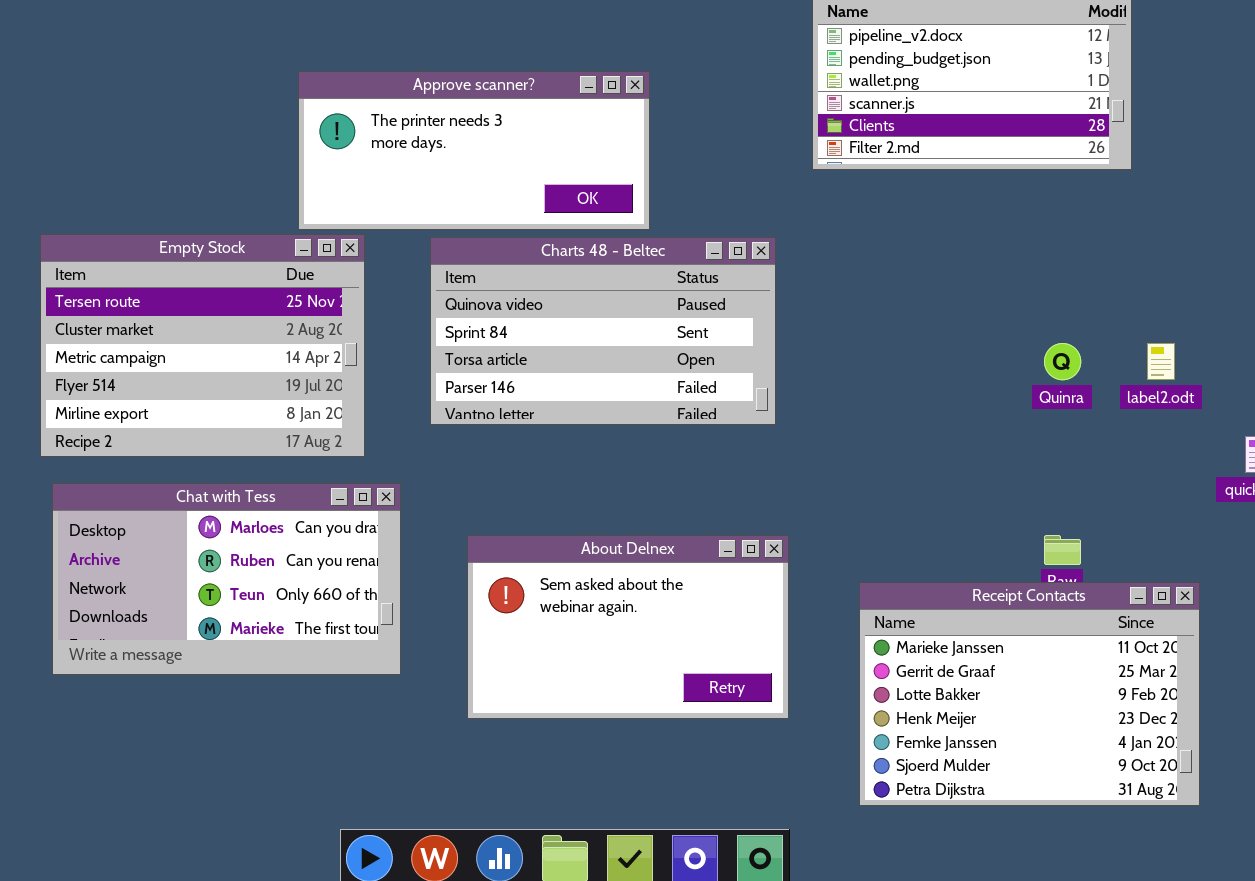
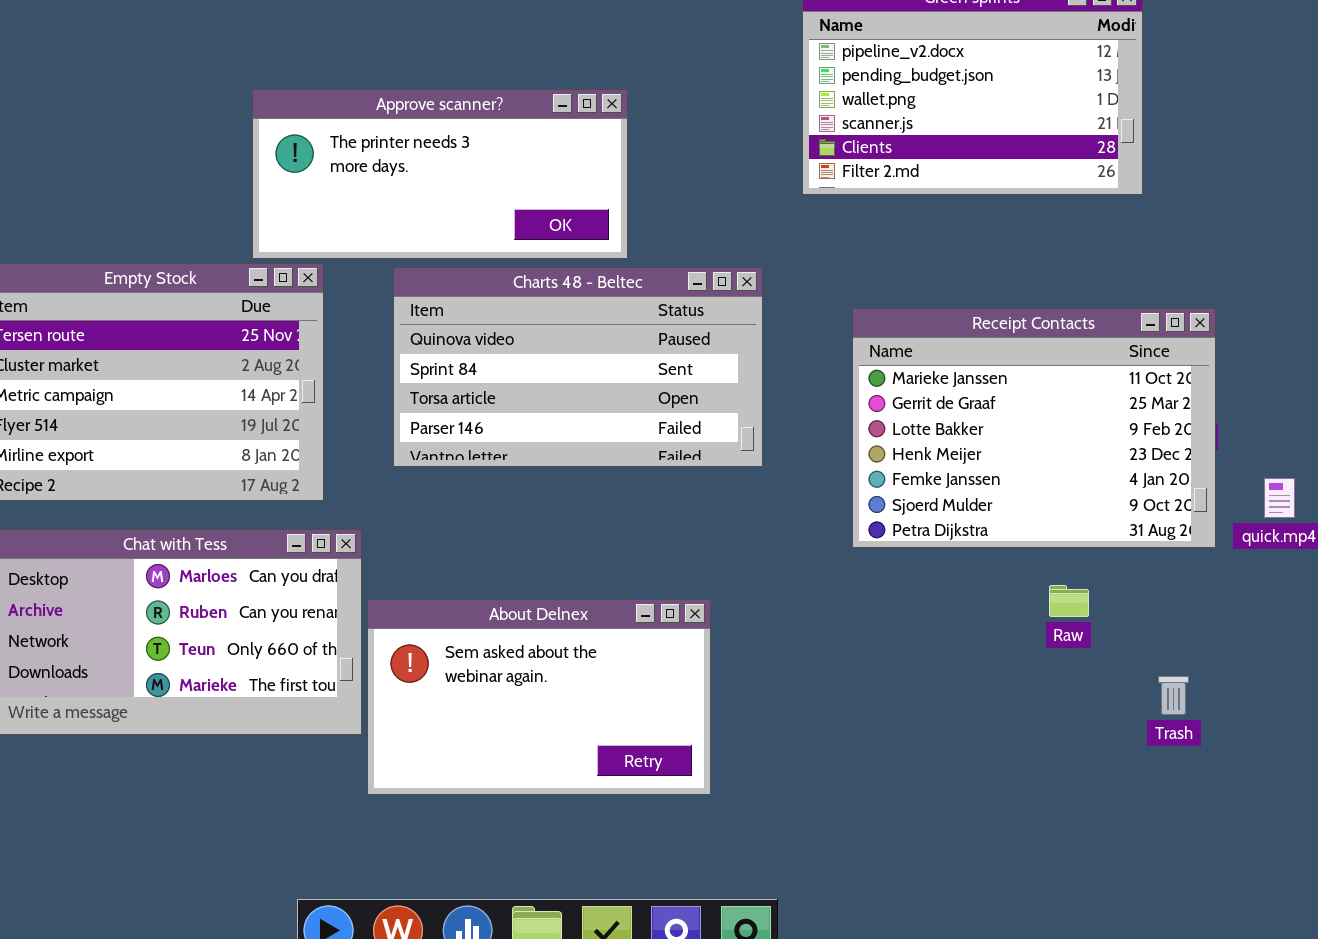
About Delnex: [467,535,789,719] -> [367,599,711,795], moved
Receipt Contacts: [859,582,1200,806] -> [852,308,1216,548], moved

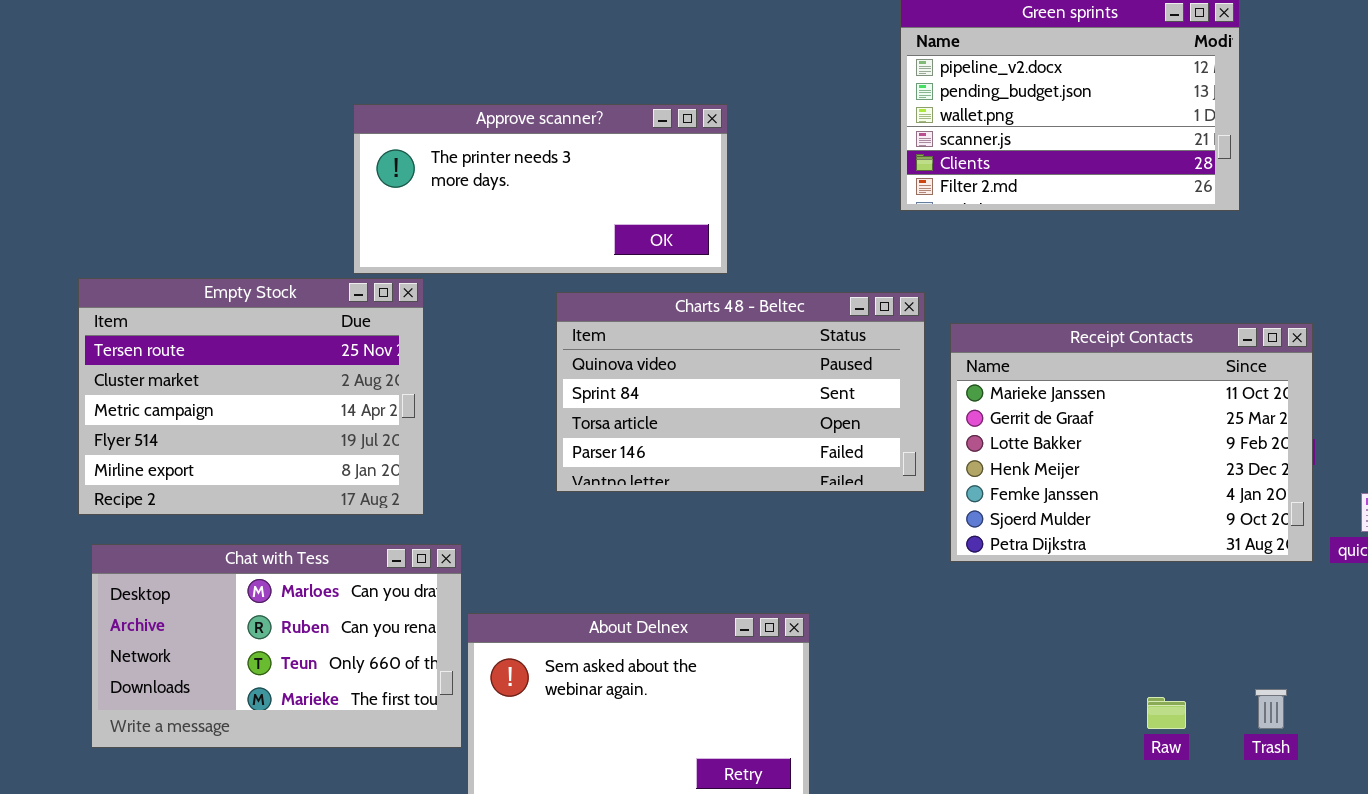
Charts 48 - Beltec: [393,267,763,467] -> [556,292,925,492], moved
Raw: [1049,585,1089,617] -> [1147,697,1186,729], moved

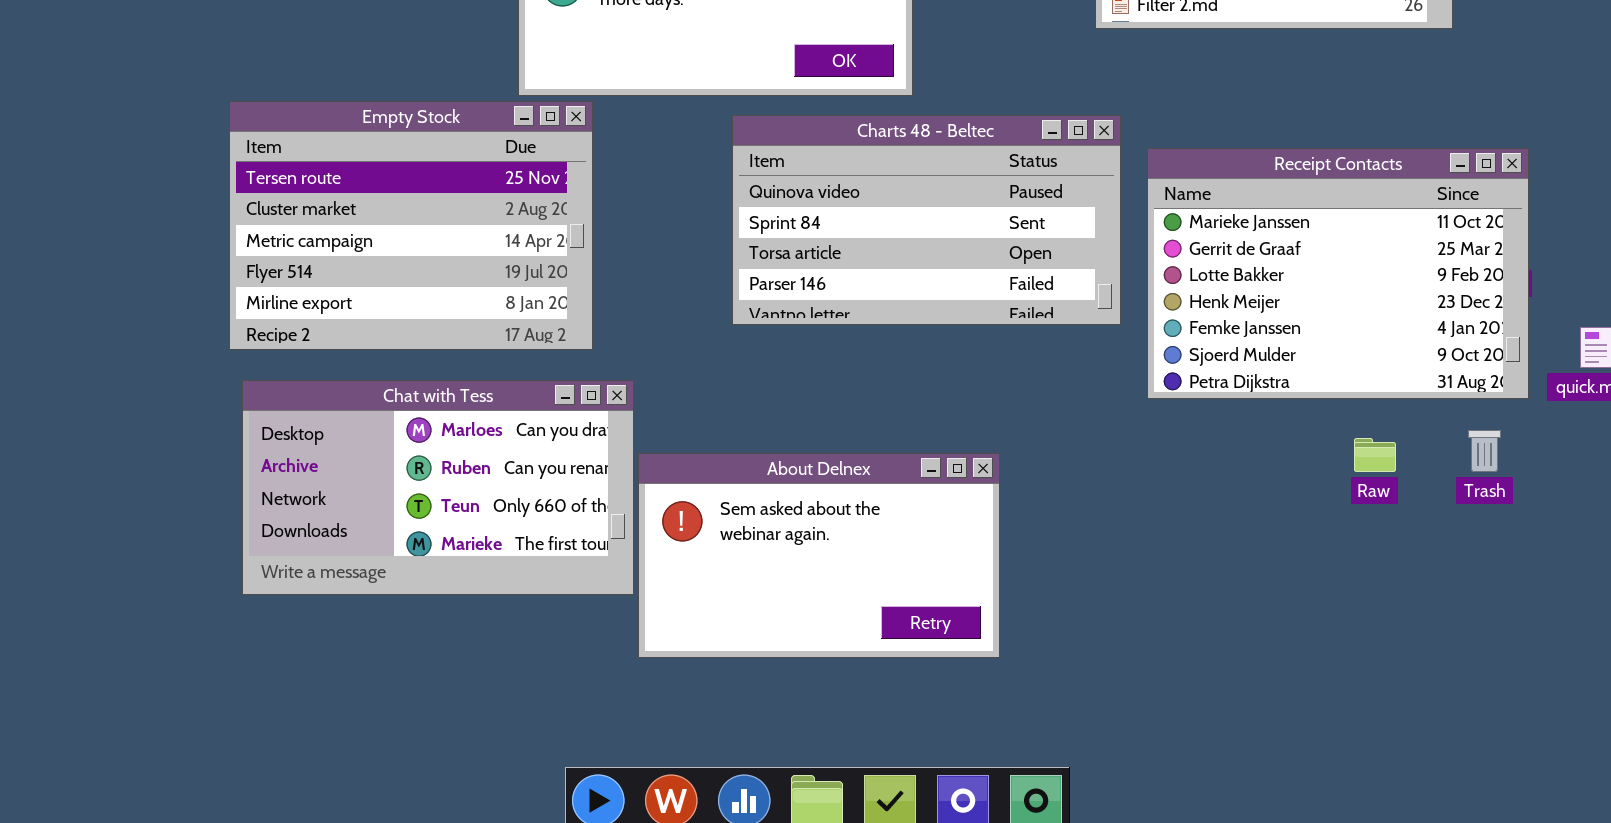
Trash: [1255,689,1287,729] -> [1468,430,1501,472], moved
Raw: [1147,697,1186,729] -> [1354,438,1396,472], moved

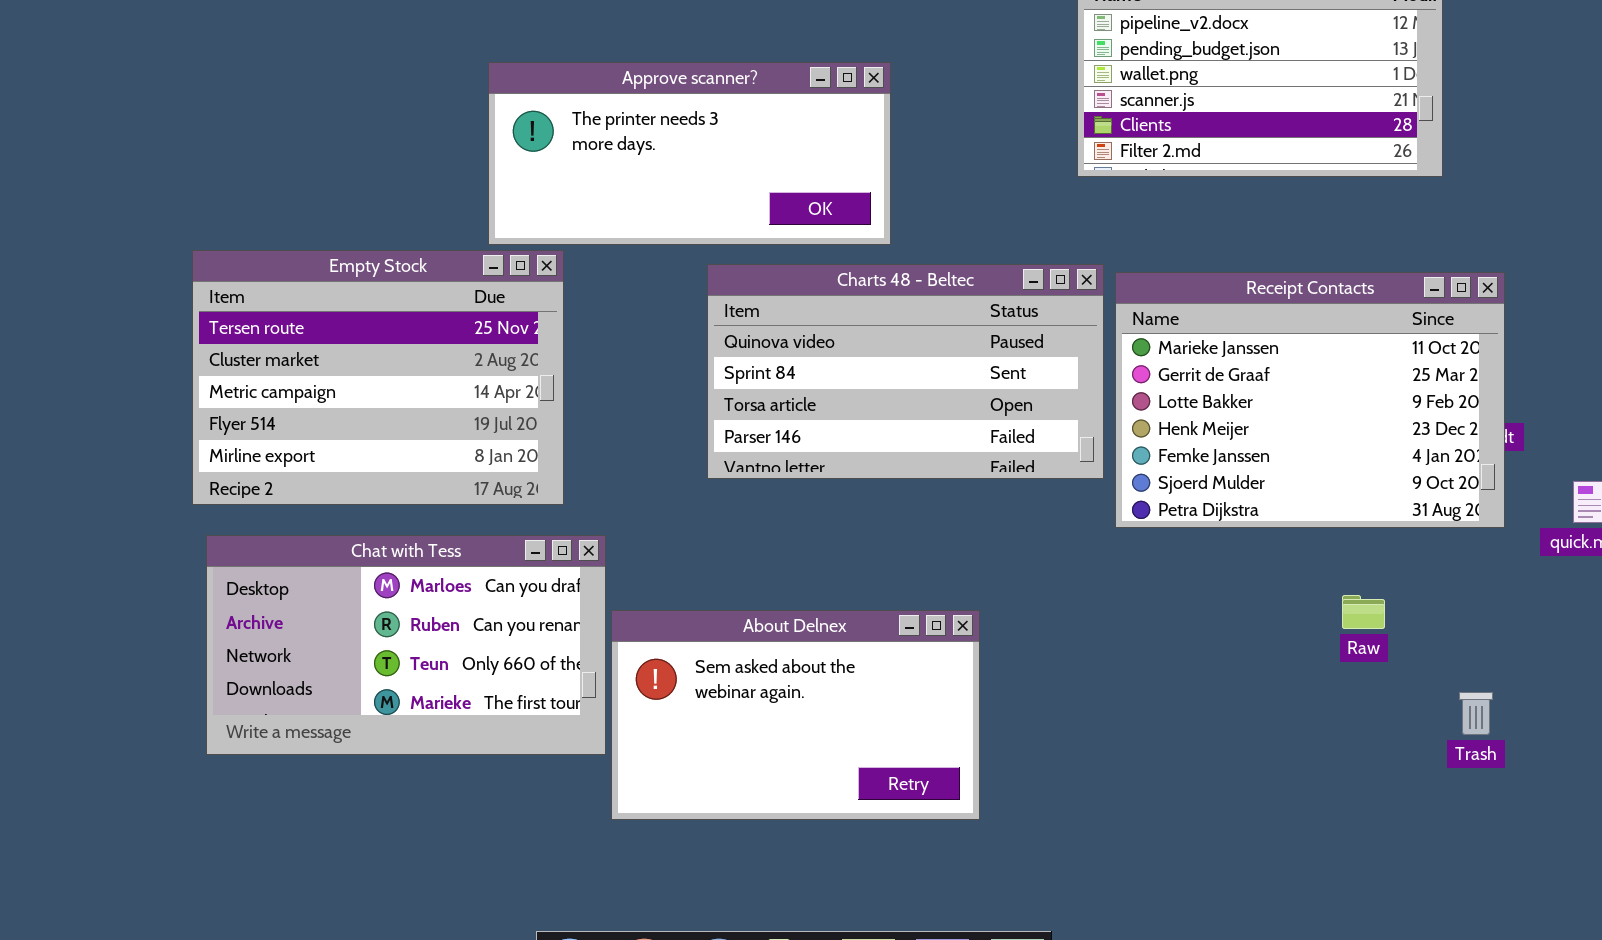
Receipt Contacts: [1147,148,1529,399] -> [1115,272,1505,528], moved
Trash: [1468,430,1501,472] -> [1459,692,1493,735], moved

